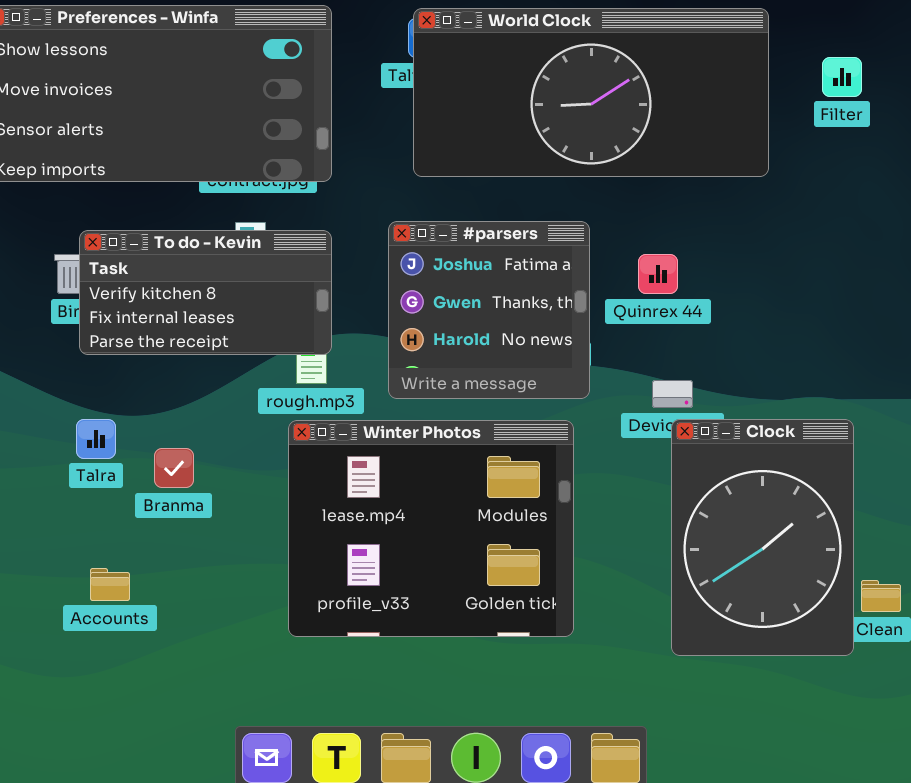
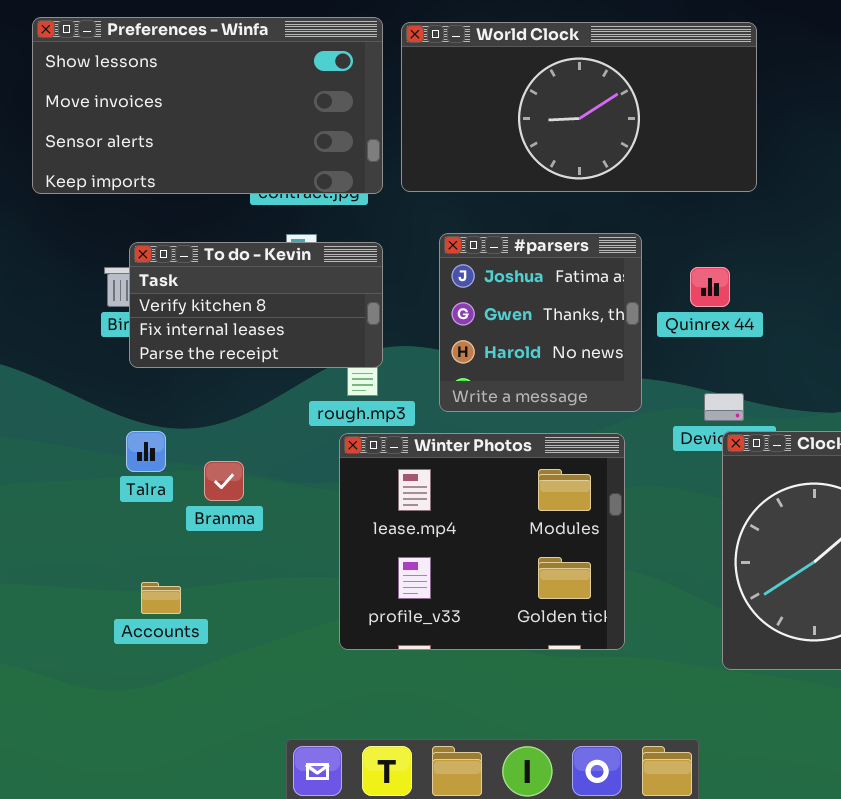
World Clock: [413,8,769,177] -> [401,22,757,192], moved

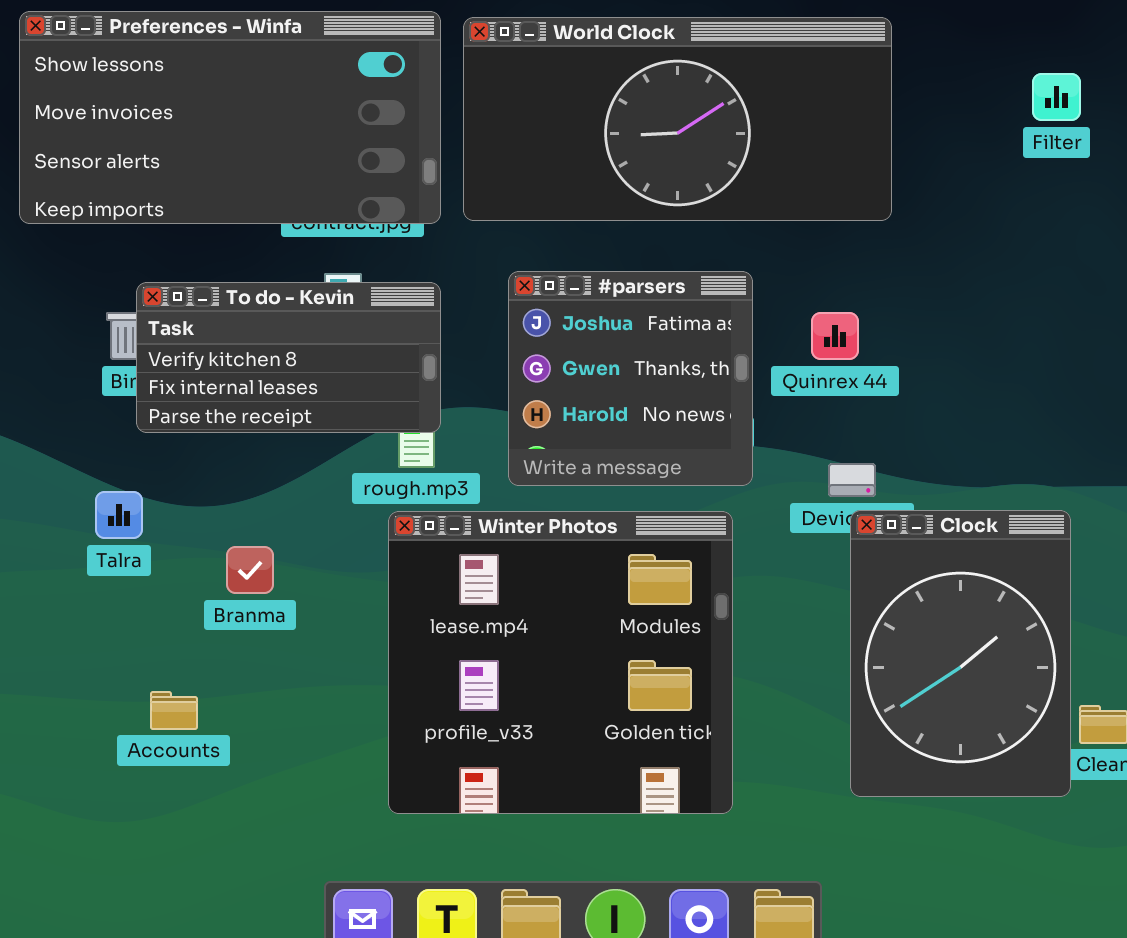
Talra: [126,431,166,472] -> [95,491,143,539], moved
Winter Photos: [339,433,625,650] -> [388,511,733,814], resized

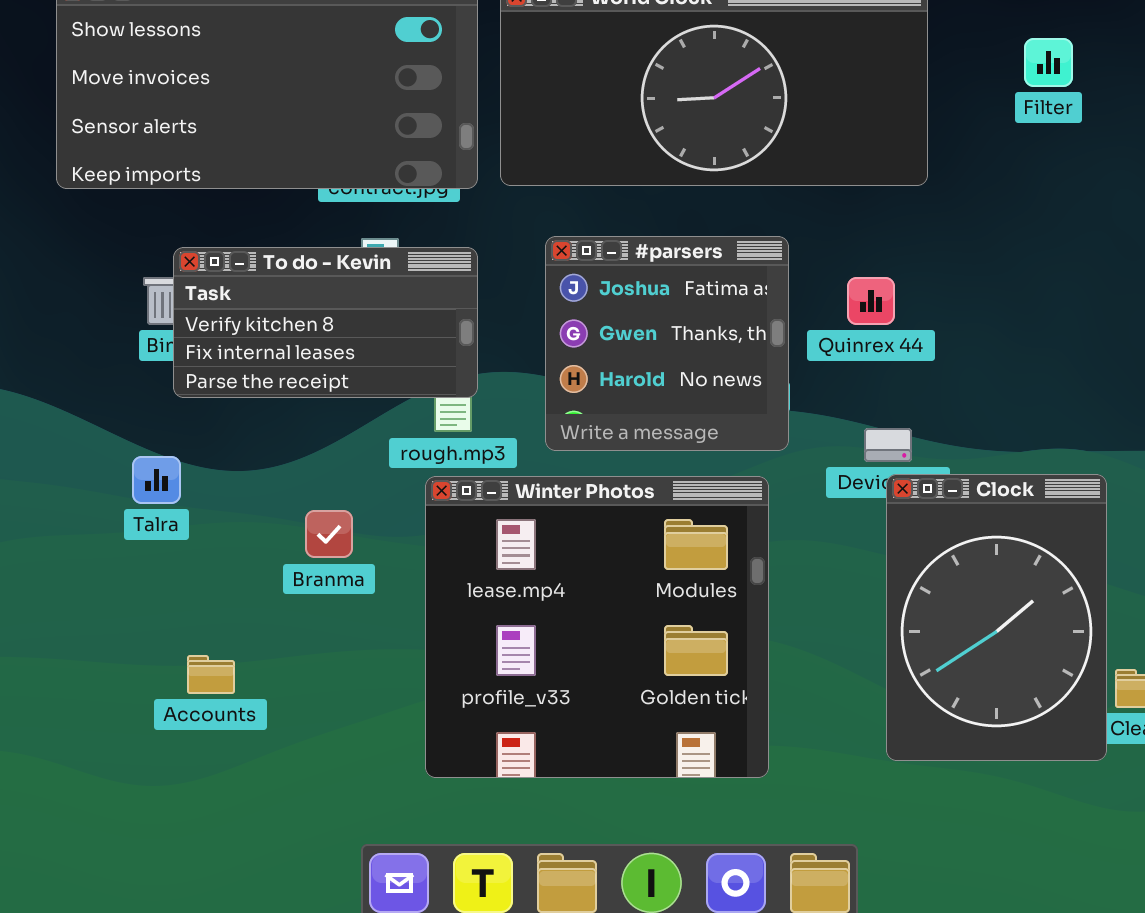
Filter: [1032,73,1081,121] -> [1024,38,1073,87], moved
Branma: [226,546,274,594] -> [305,510,353,558], moved

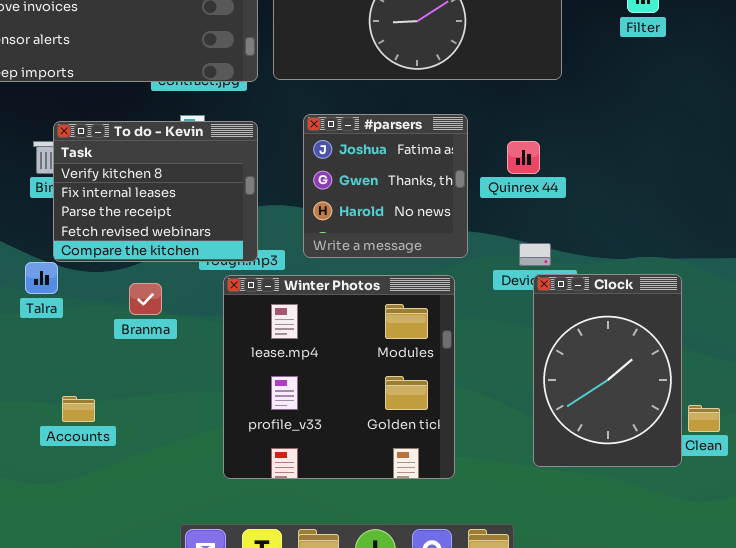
To do - Kevin: [173,247,478,398] -> [53,121,258,262], resized
Branma: [305,510,353,558] -> [129,283,162,315], moved

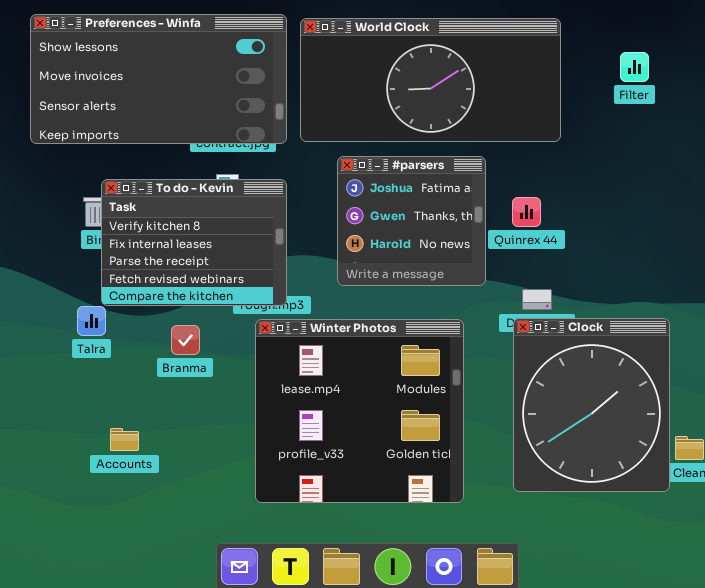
#parsers: [303,114,468,258] -> [337,156,486,286], moved
Clock: [533,274,682,467] -> [513,318,670,492], resized

